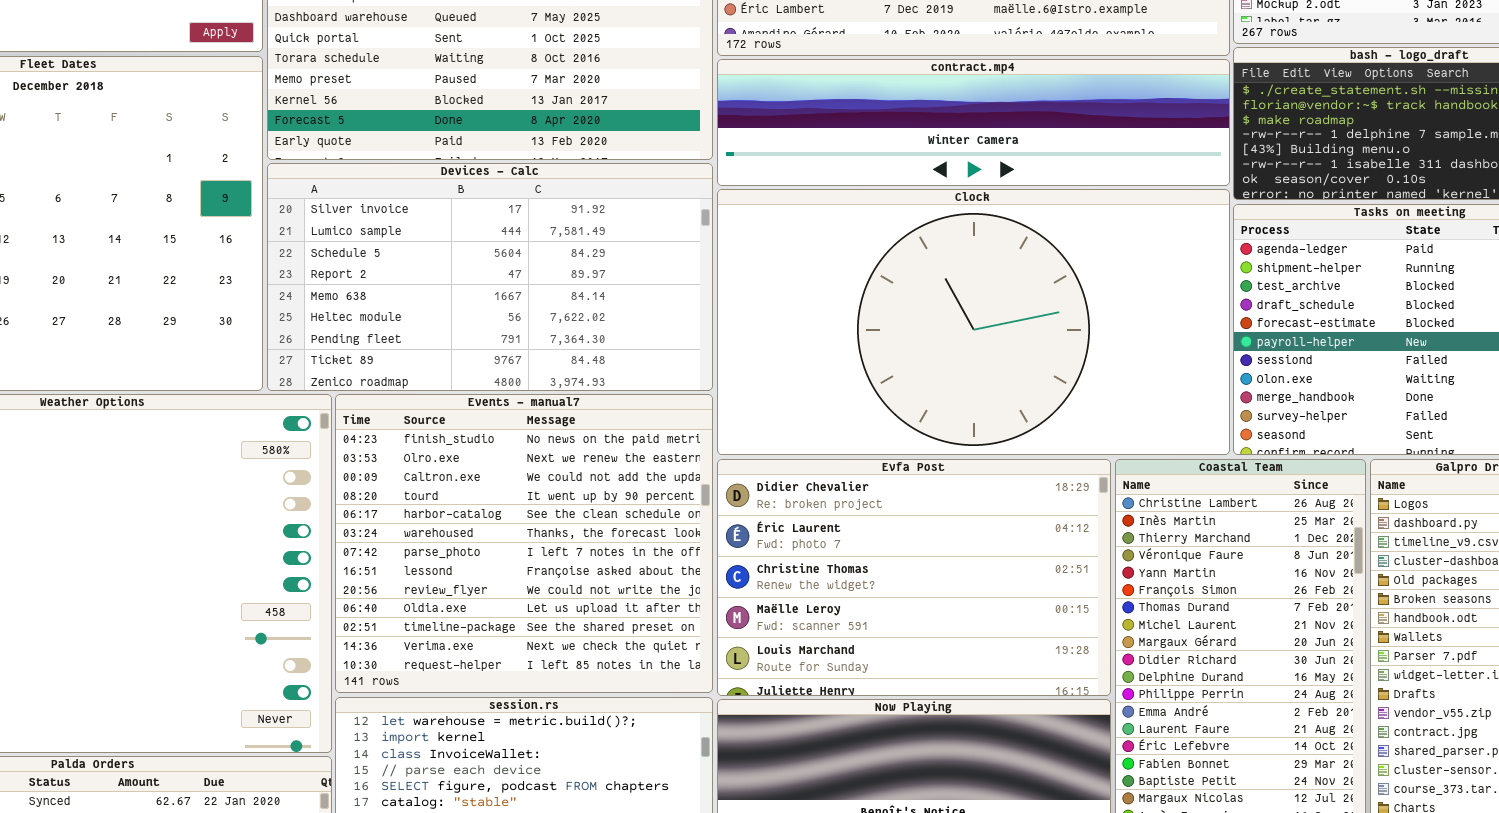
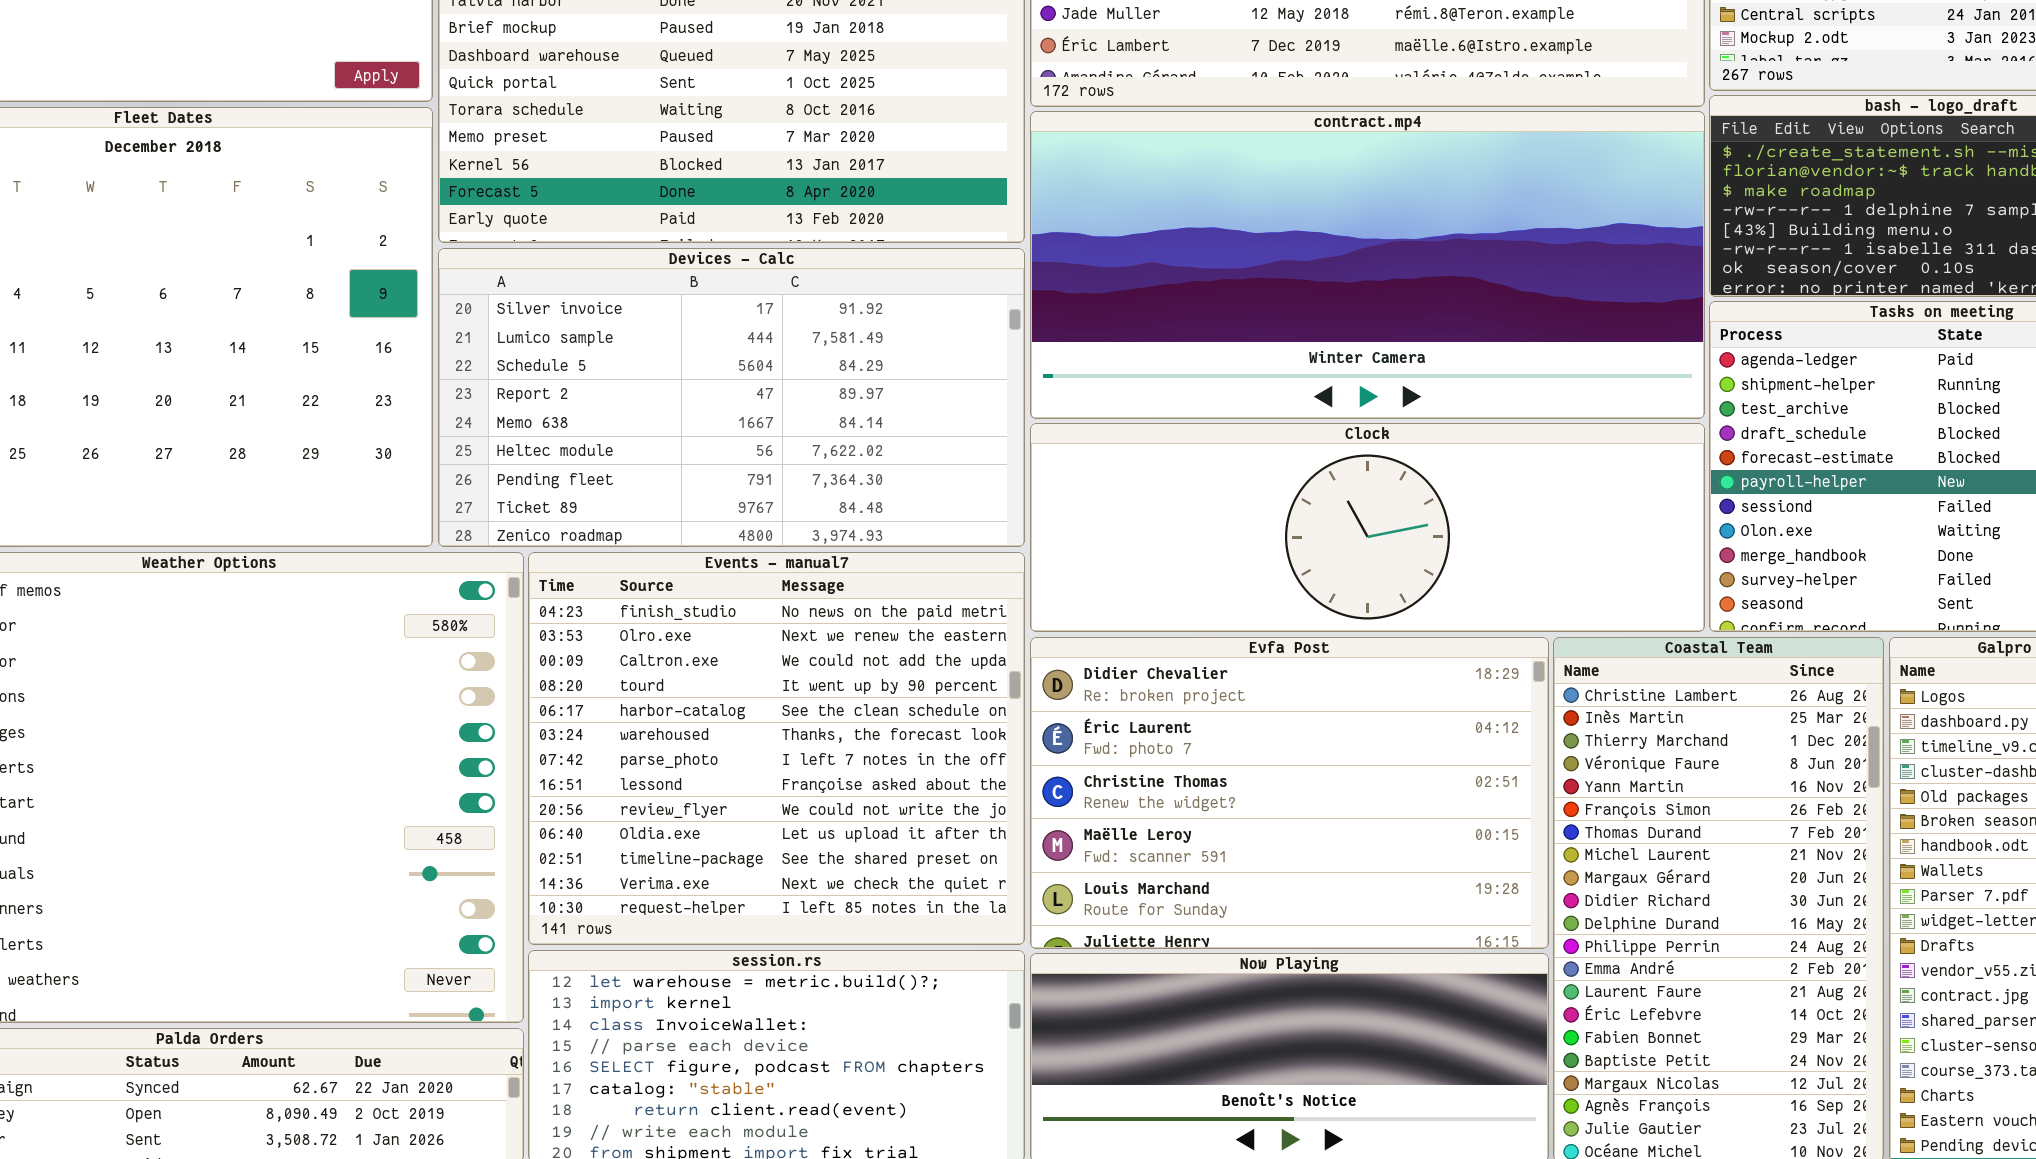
contract.mp4: [717,59,1230,186] -> [1030,111,1705,419], resized
Clock: [717,189,1230,455] -> [1030,423,1705,632], resized

